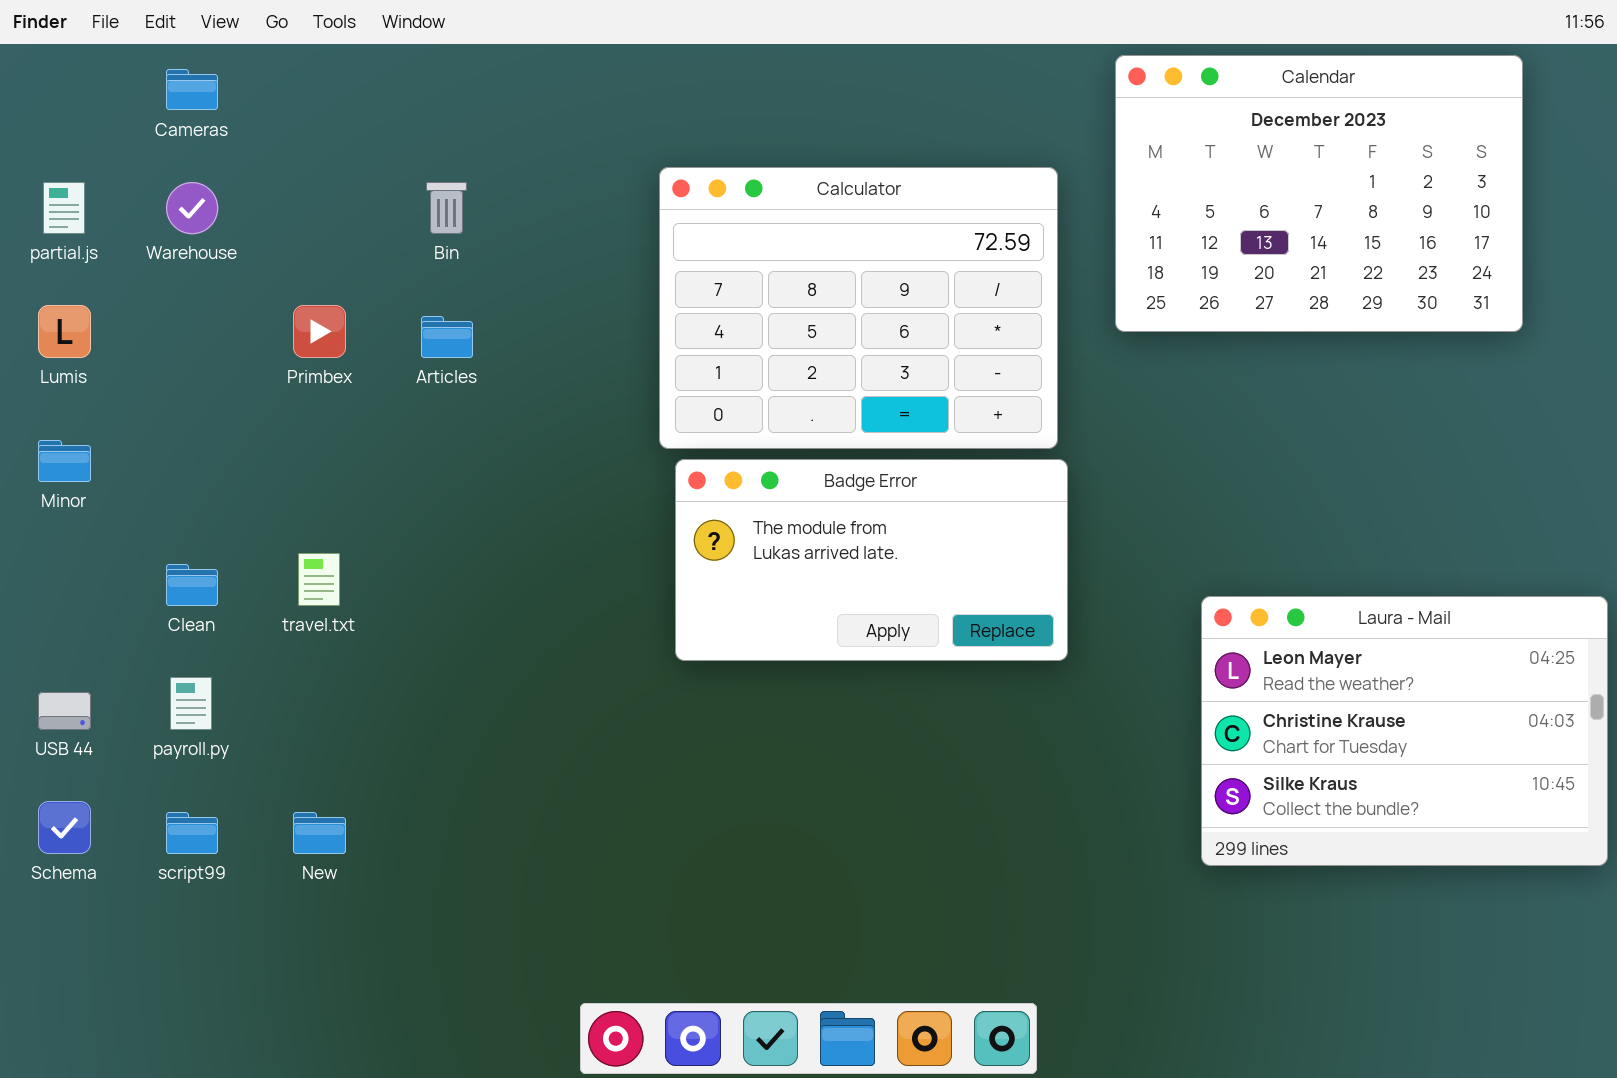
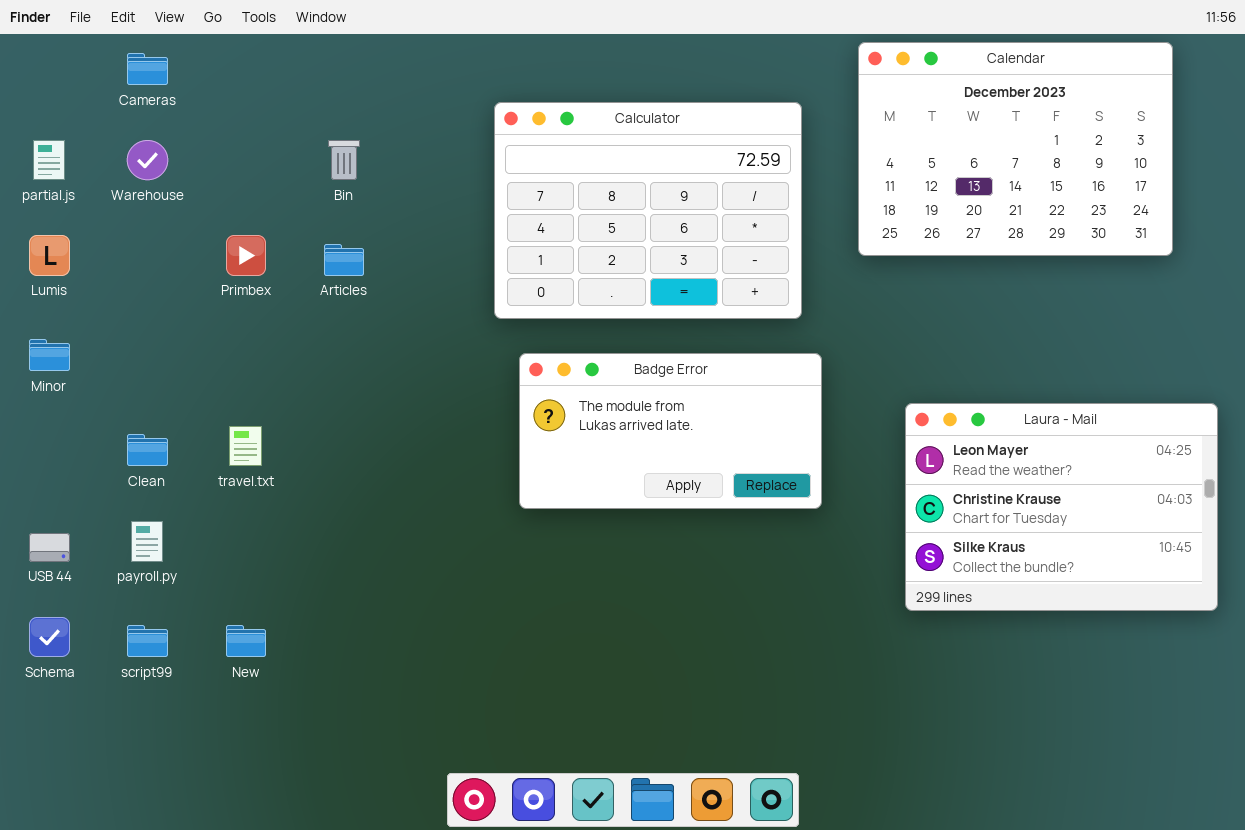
Calculator: [659,167,1058,449] -> [494,102,802,319], moved
Laura - Mail: [1201,596,1608,866] -> [905,403,1218,611], moved

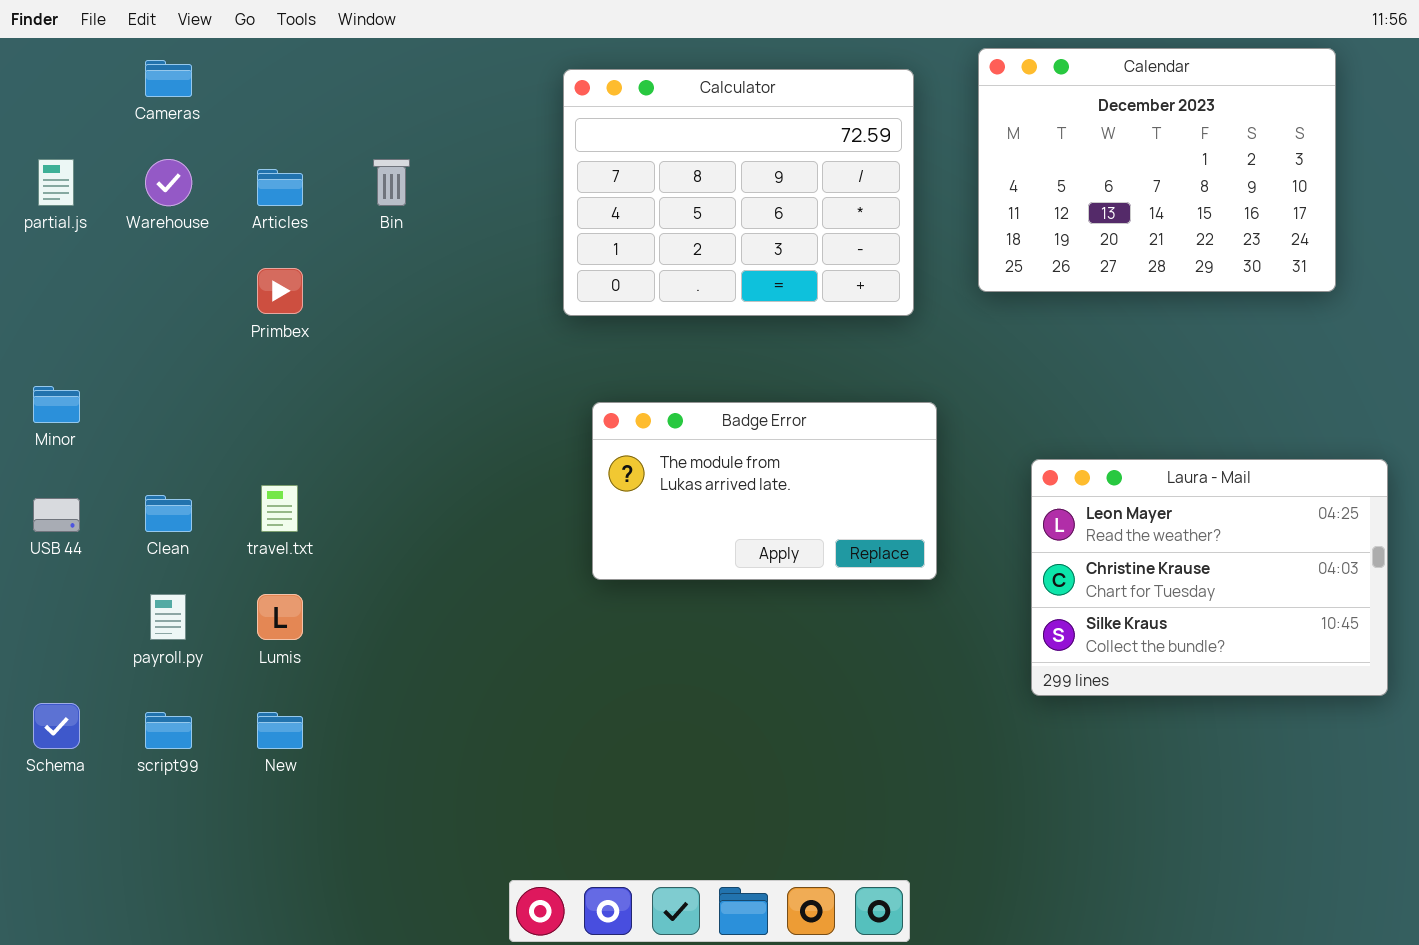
Calculator: [494,102,802,319] -> [563,69,914,316], moved
Lumis: [29,235,70,276] -> [257,594,303,640], moved
Articles: [324,244,364,276] -> [257,169,303,206], moved
USB 44: [29,533,70,562] -> [33,498,80,532], moved

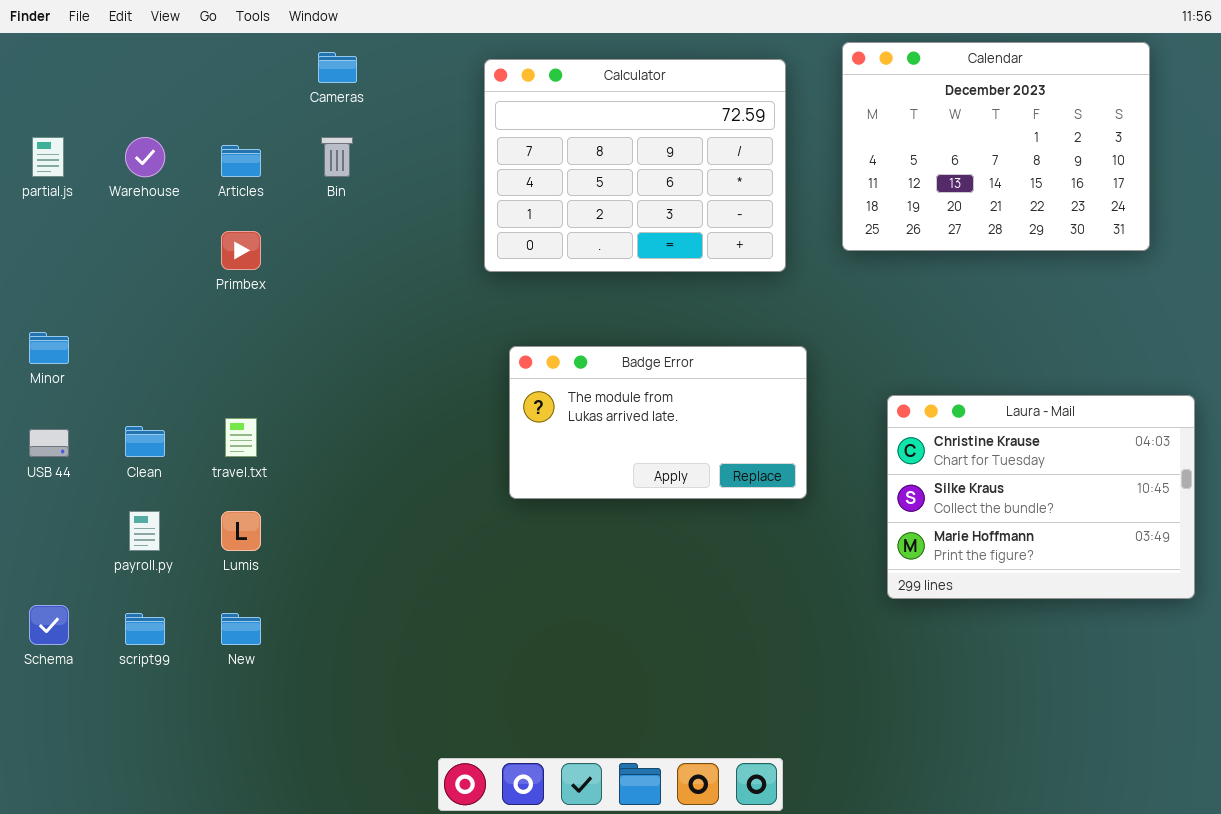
Cameras: [145,60,192,97] -> [318,52,357,83], moved
Laura - Mail: [1031,459,1388,696] -> [887,395,1195,599], scrolled down 1 row

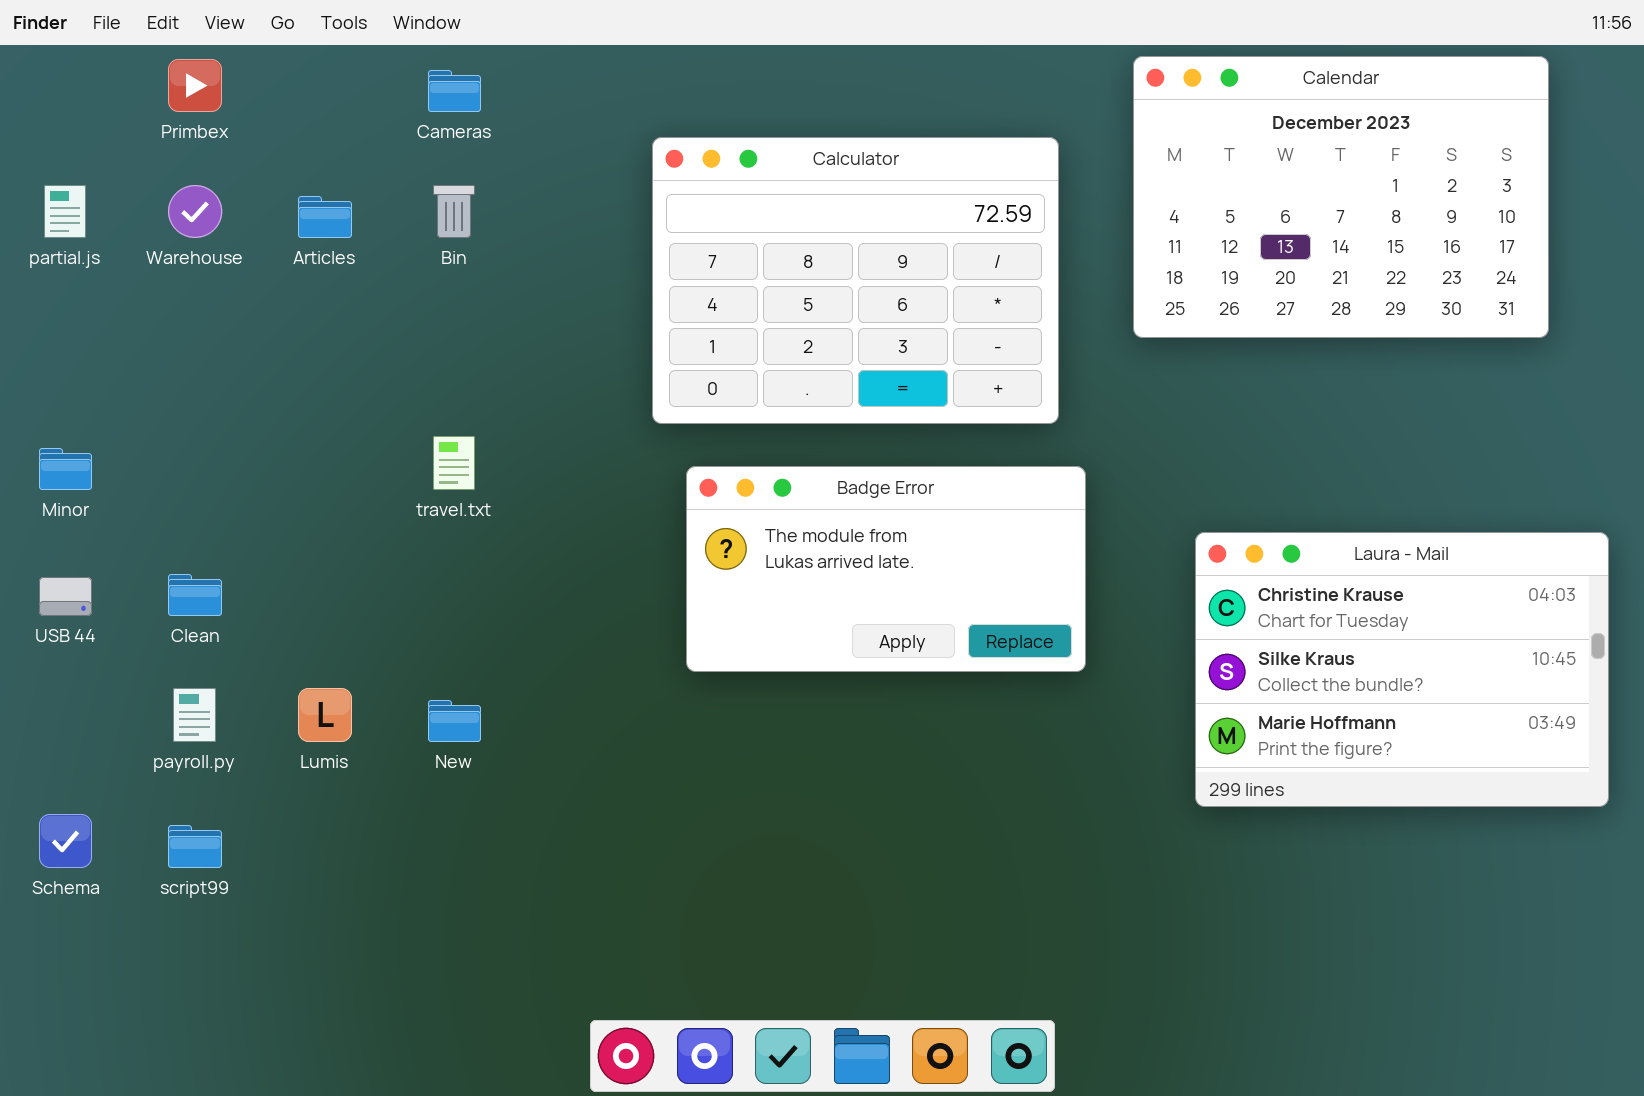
Calculator: [484,59,786,272] -> [652,137,1059,424], moved
Primbex: [221,231,261,270] -> [168,59,222,112], moved
travel.txt: [225,418,257,457] -> [433,436,475,490], moved
New: [221,613,261,645] -> [428,700,481,742], moved

